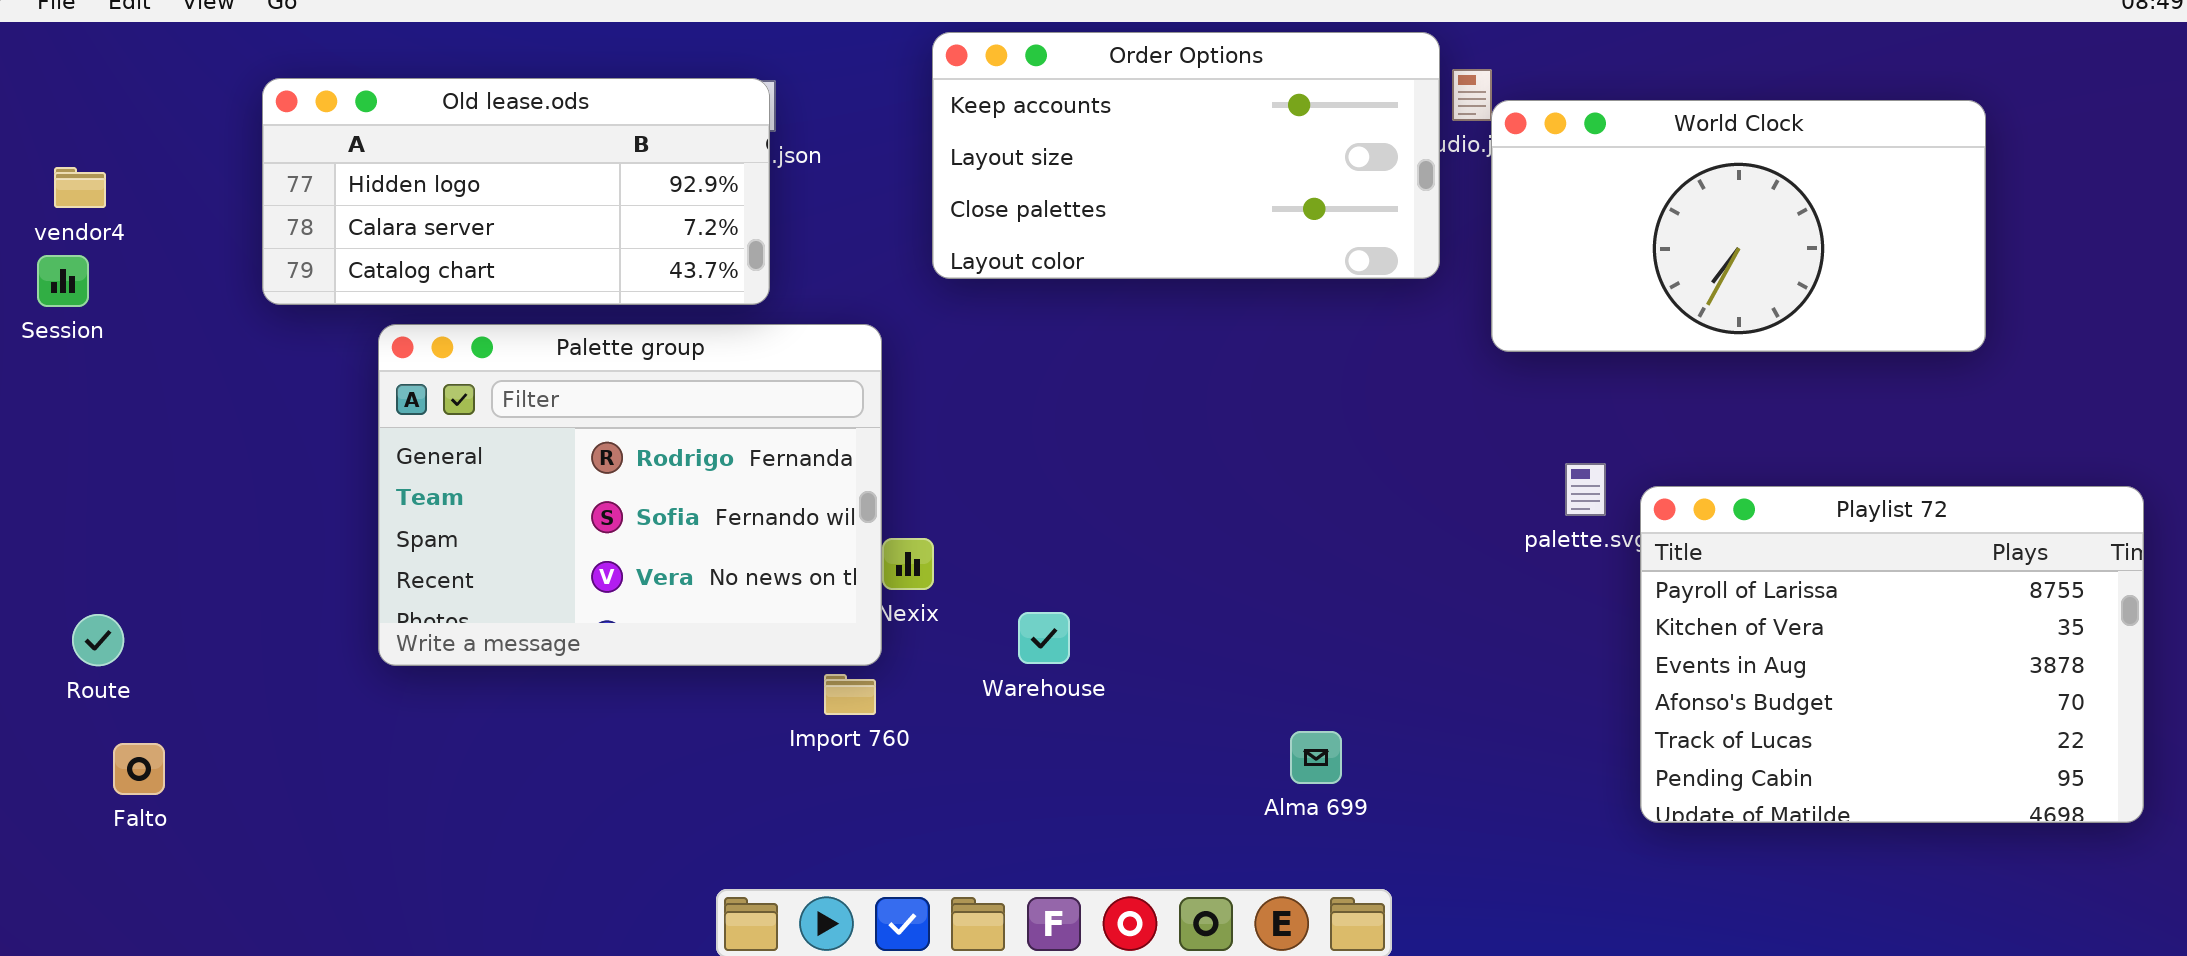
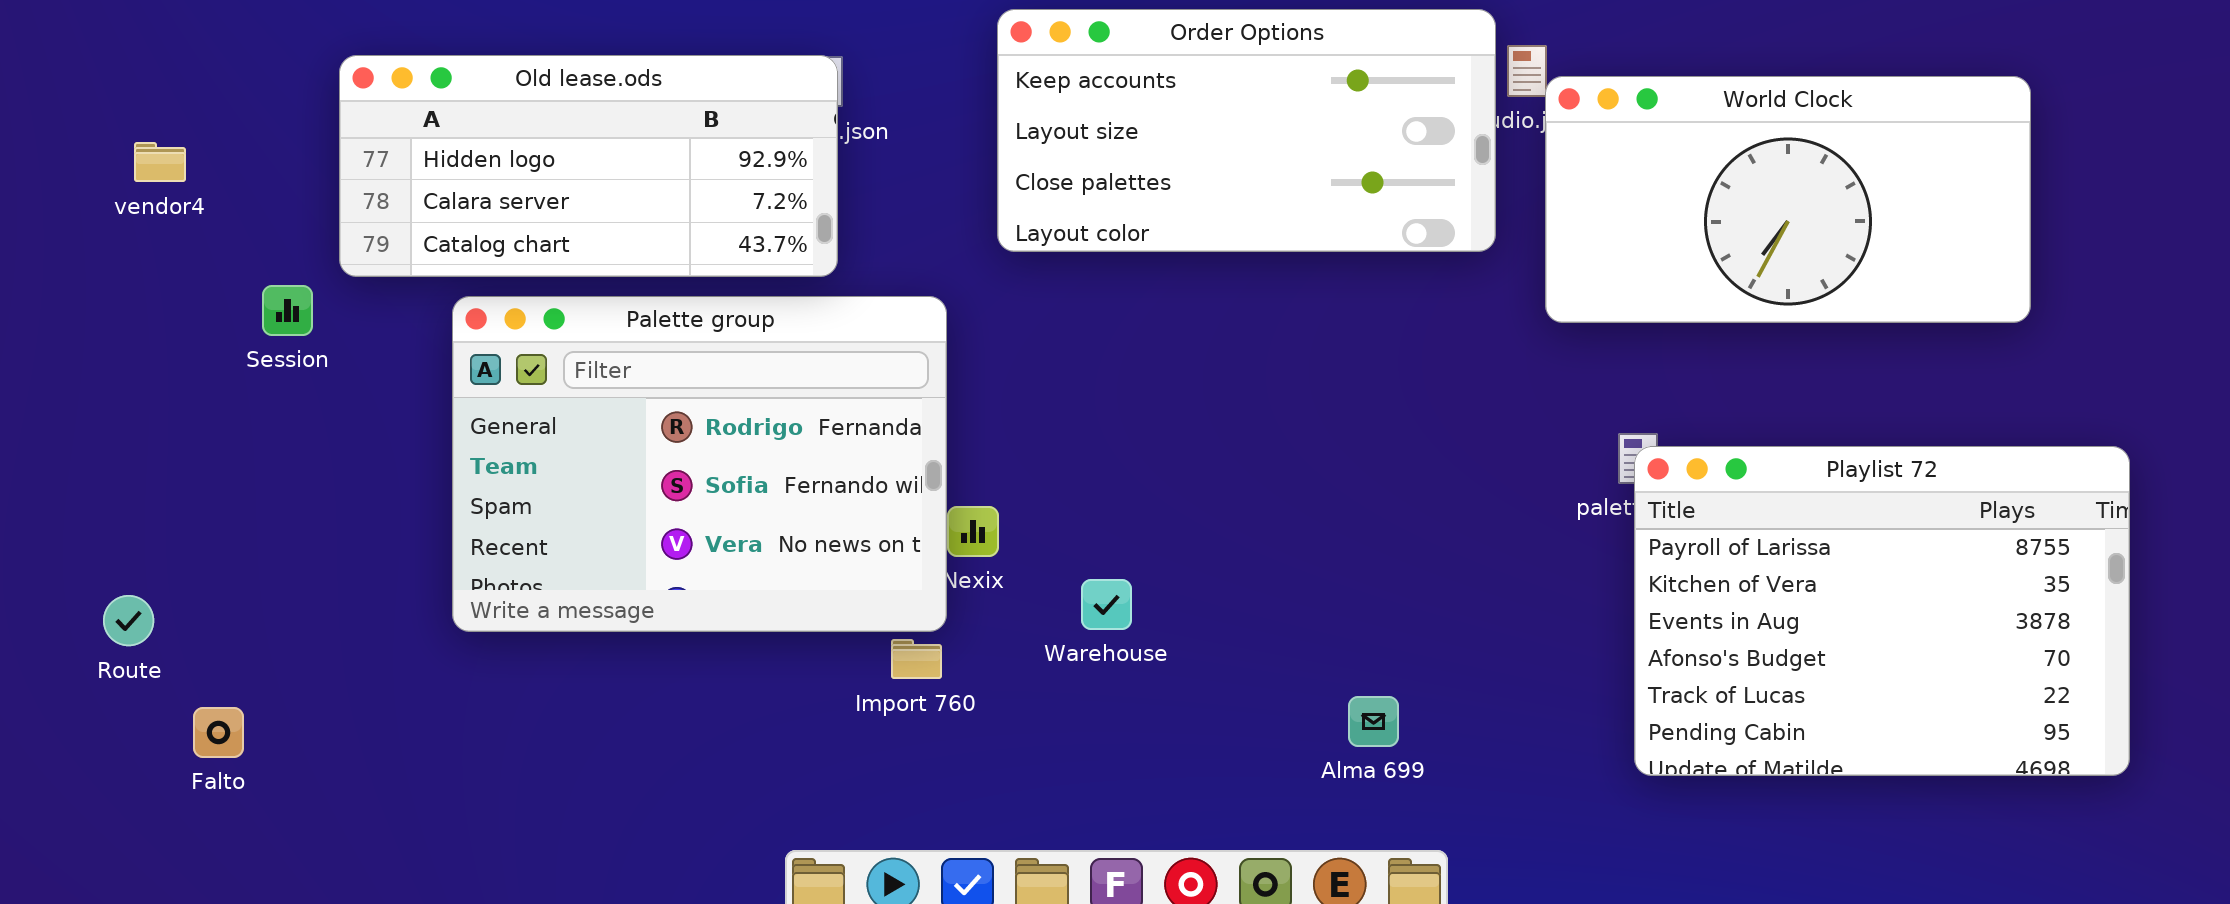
Session: [37,255,89,307] -> [262,285,313,336], moved
Playlist 72: [1640,486,2144,823] -> [1634,446,2130,776], moved
Route: [72,614,124,666] -> [103,595,154,646], moved

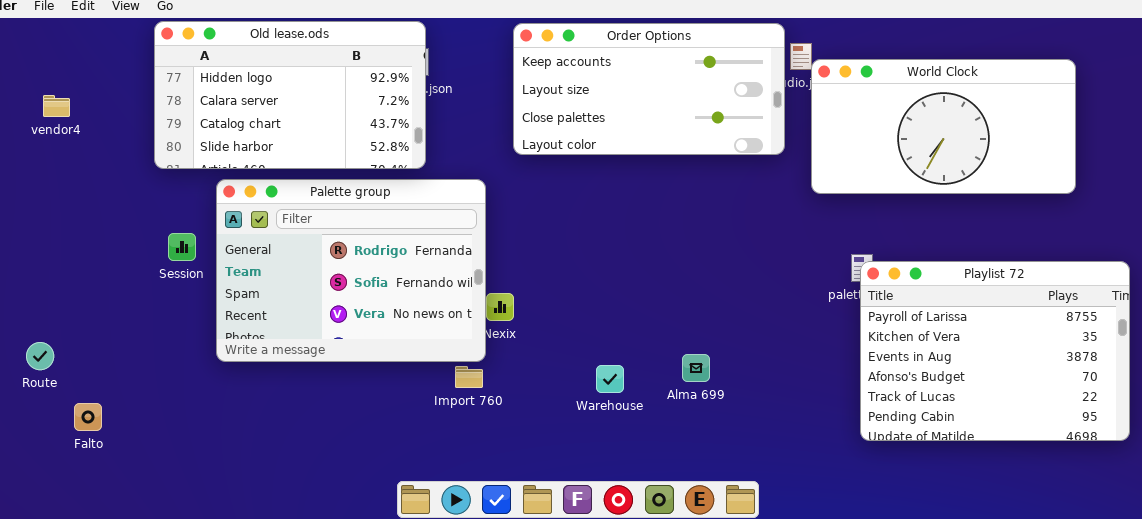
Old lease.ods: [339,55,838,277] -> [154,21,426,169], resized
Session: [262,285,313,336] -> [168,233,196,261], moved
Warehouse: [1081,579,1132,630] -> [596,365,624,393], moved
Alma 699: [1348,696,1399,747] -> [682,354,710,382], moved

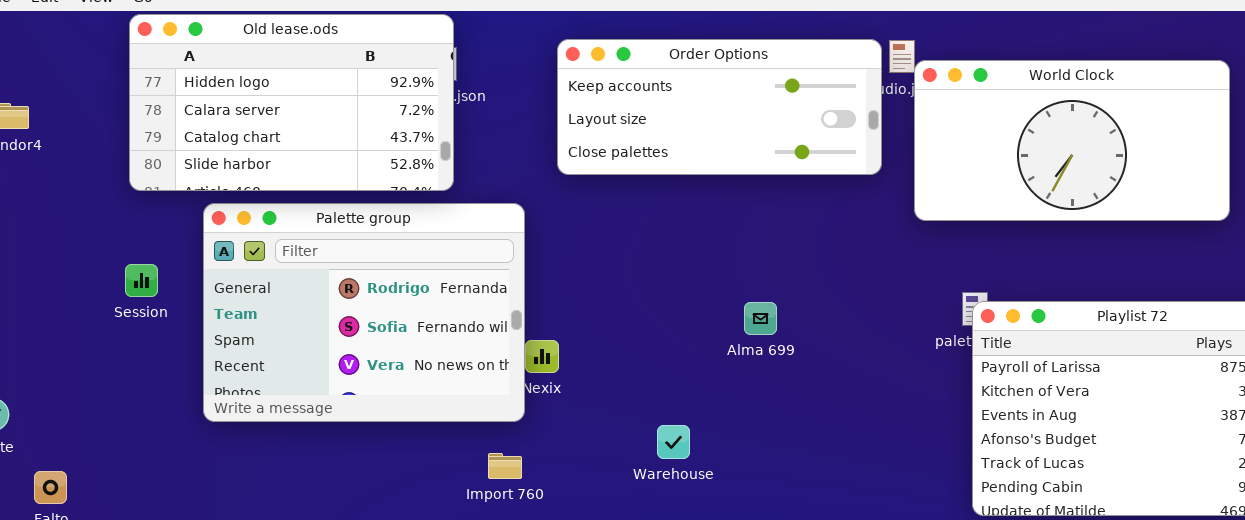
Order Options: [513,23,785,155] -> [557,39,882,175], resized
Session: [168,233,196,261] -> [125,264,158,297], moved
Alma 699: [682,354,710,382] -> [744,302,777,335], moved
Import 760: [455,366,483,388] -> [488,453,522,479], moved

